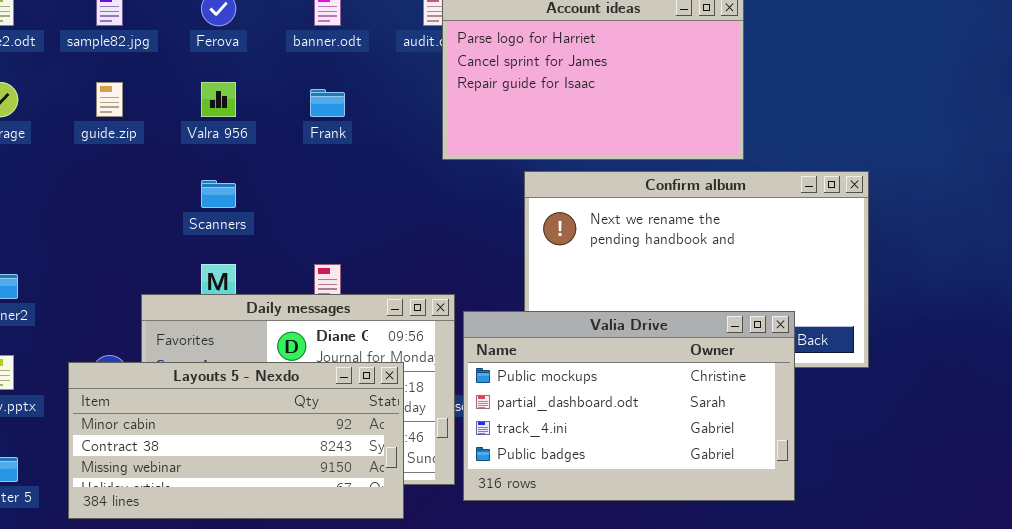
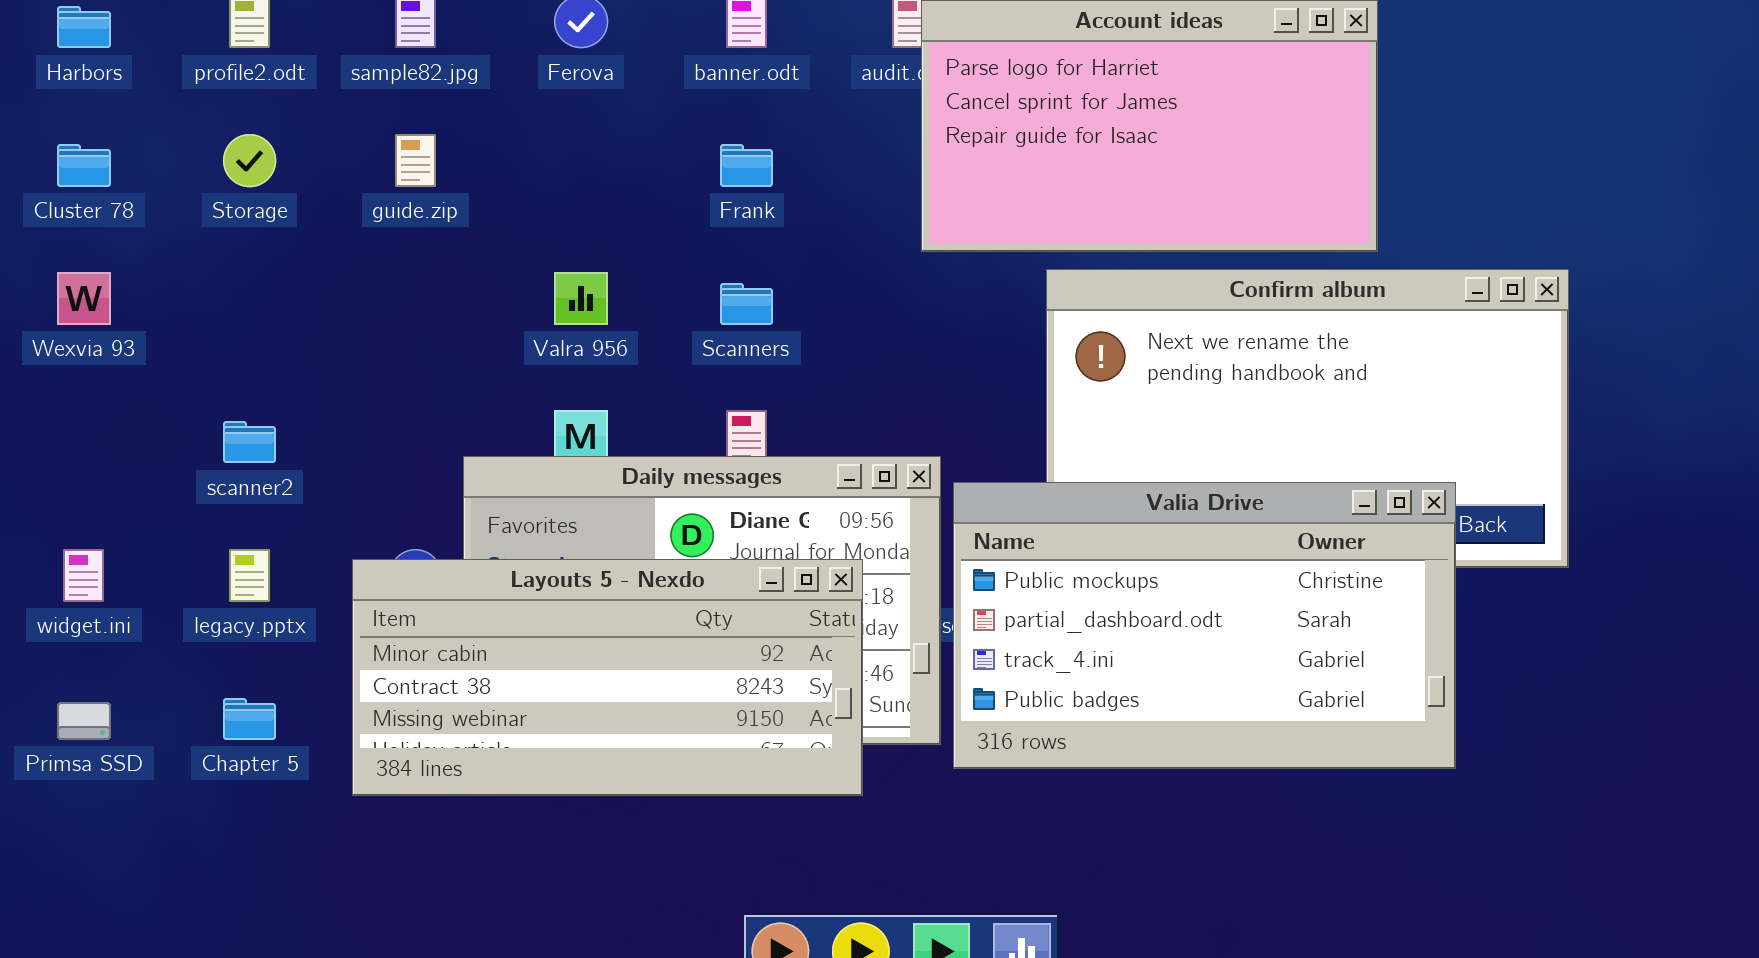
Valra 956: [201,82,236,117] -> [554,272,608,325], moved
Scanners: [201,180,236,208] -> [720,283,773,325], moved

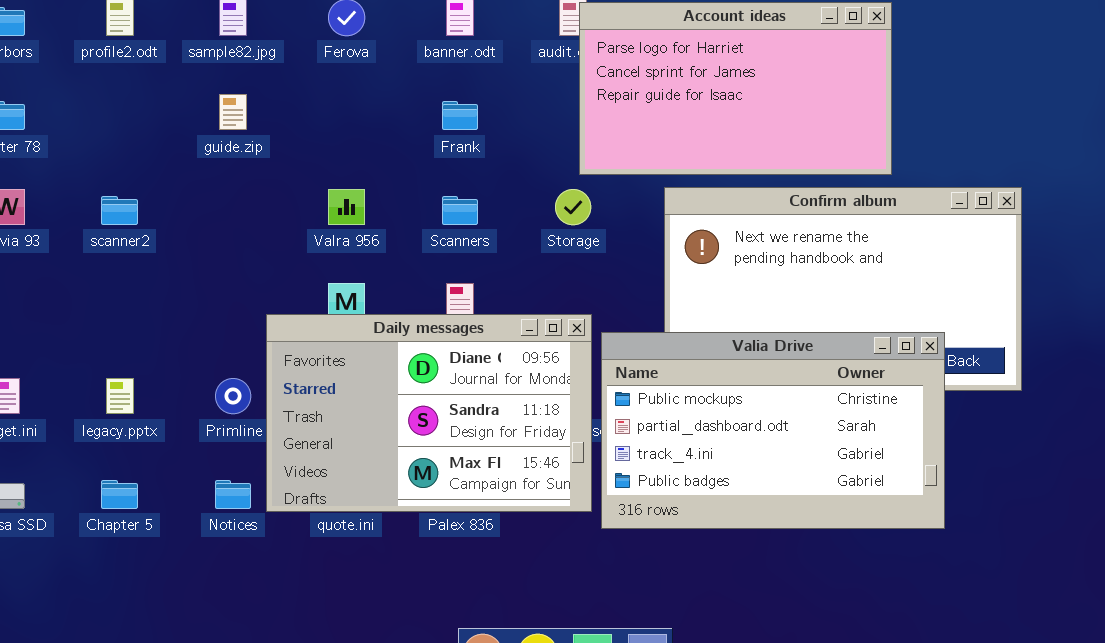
Storage: [223,134,276,187] -> [555,189,591,225], moved
scanner2: [223,421,276,463] -> [101,196,138,225], moved
Layouts 5 - Nexdo: [352,559,863,796] -> none, closed

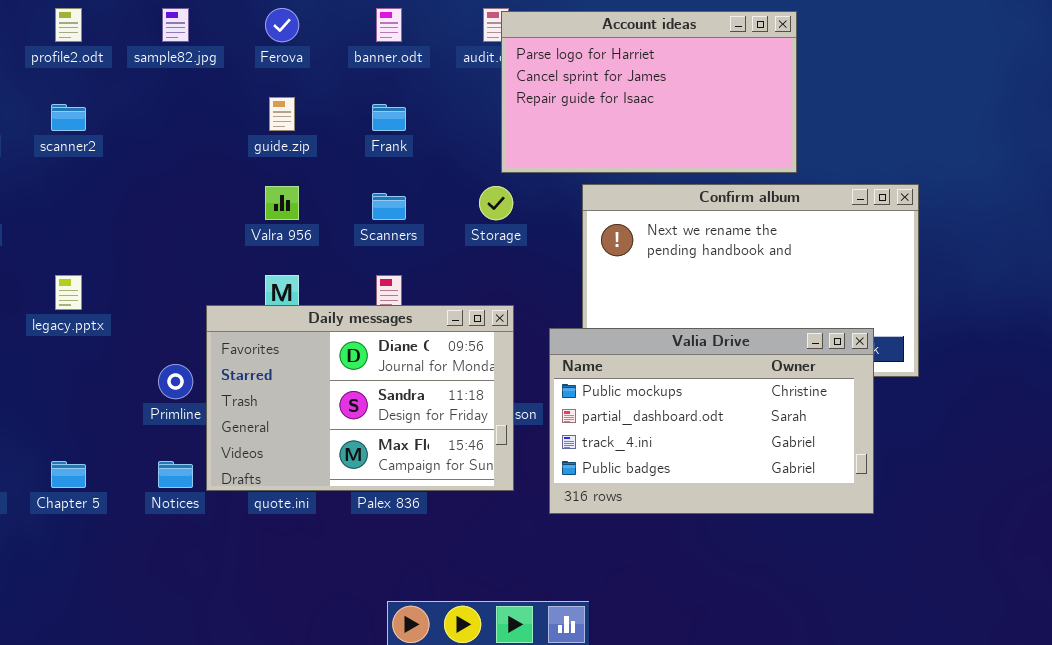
guide.zip: [219,94,247,130] -> [269,97,295,131], moved
scanner2: [101,196,138,225] -> [51,104,86,131], moved
Valia Drive: [601,332,945,529] -> [549,328,874,514], moved
legacy.pptx: [106,378,134,414] -> [55,275,82,310], moved

